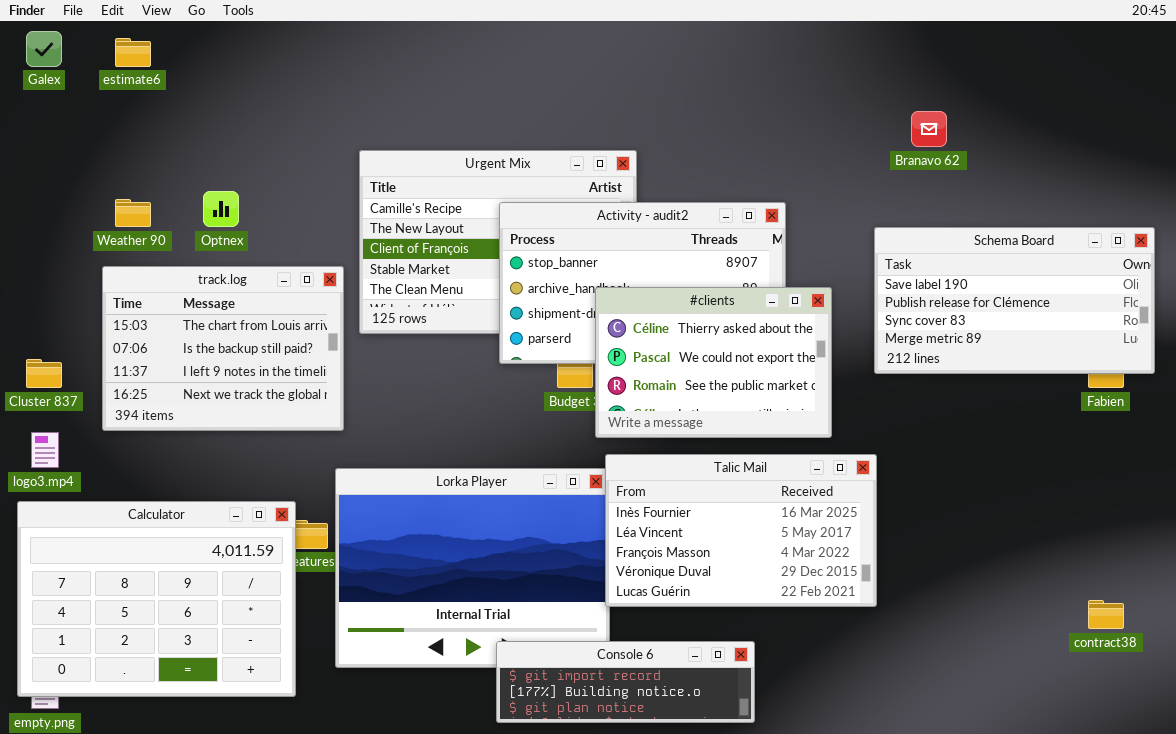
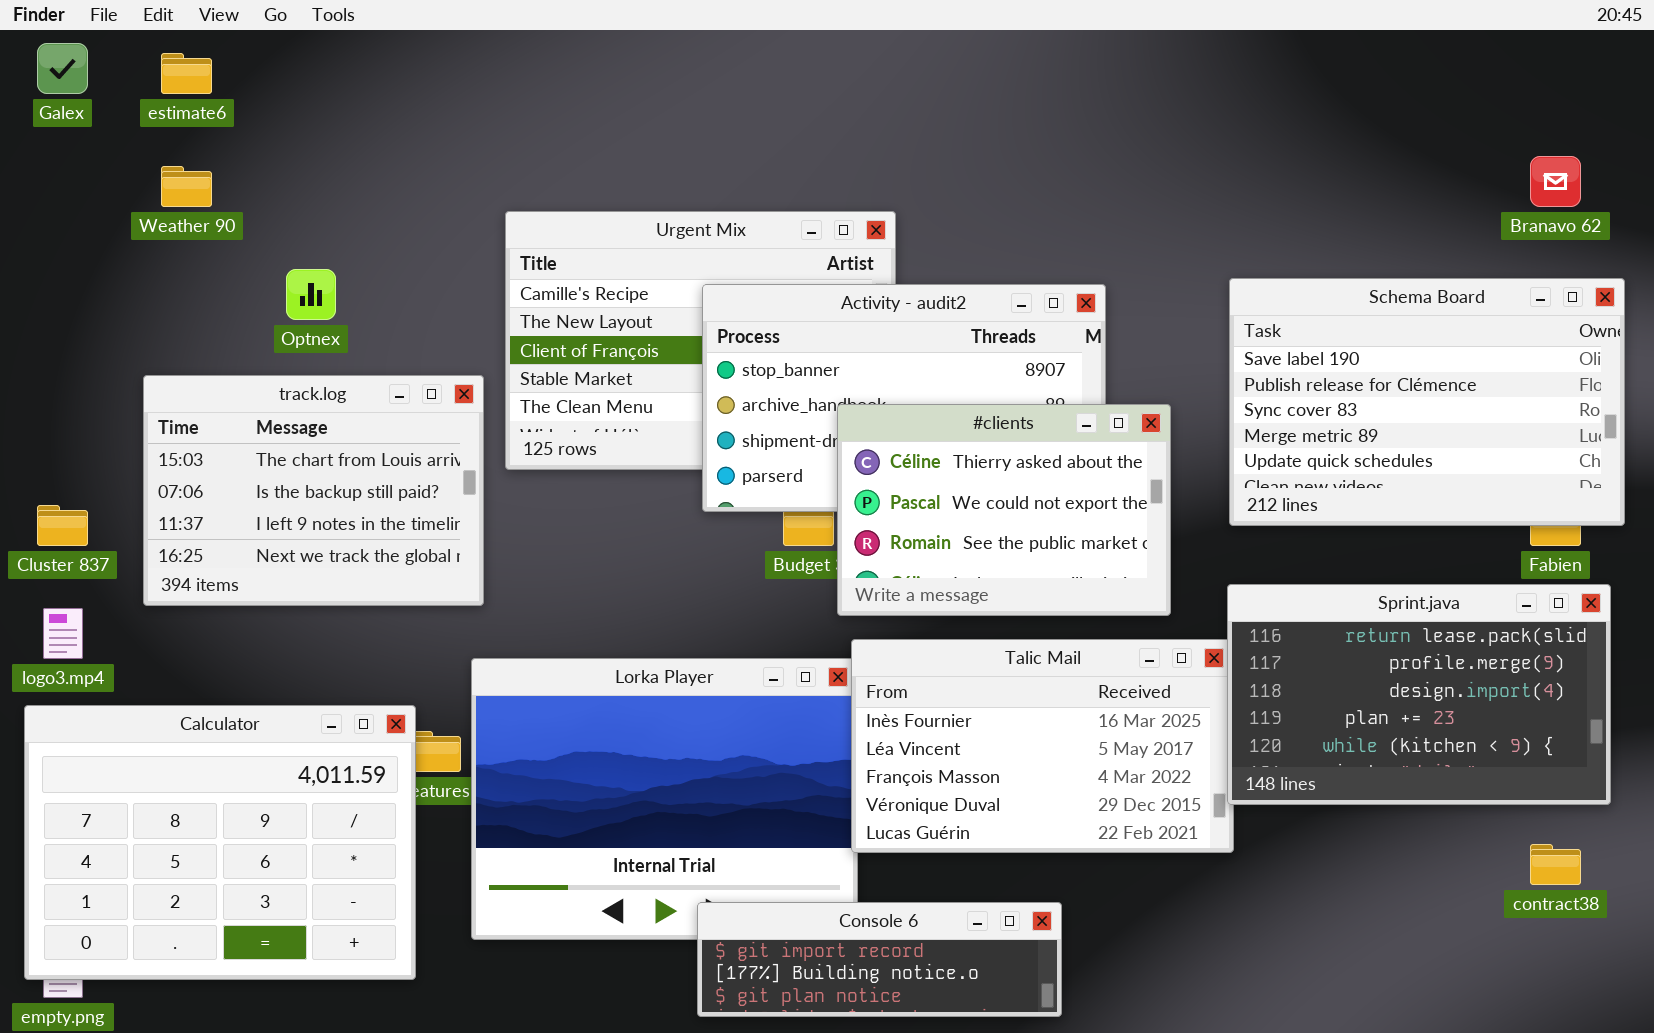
Branavo 62: [911,111,947,147] -> [1530,156,1581,207], moved
Weather 90: [115,199,151,227] -> [161,166,212,207], moved
Schema Board: [874,227,1155,374] -> [1229,278,1625,526], resized
Sprint.java: none -> [1227,584,1611,805], opened

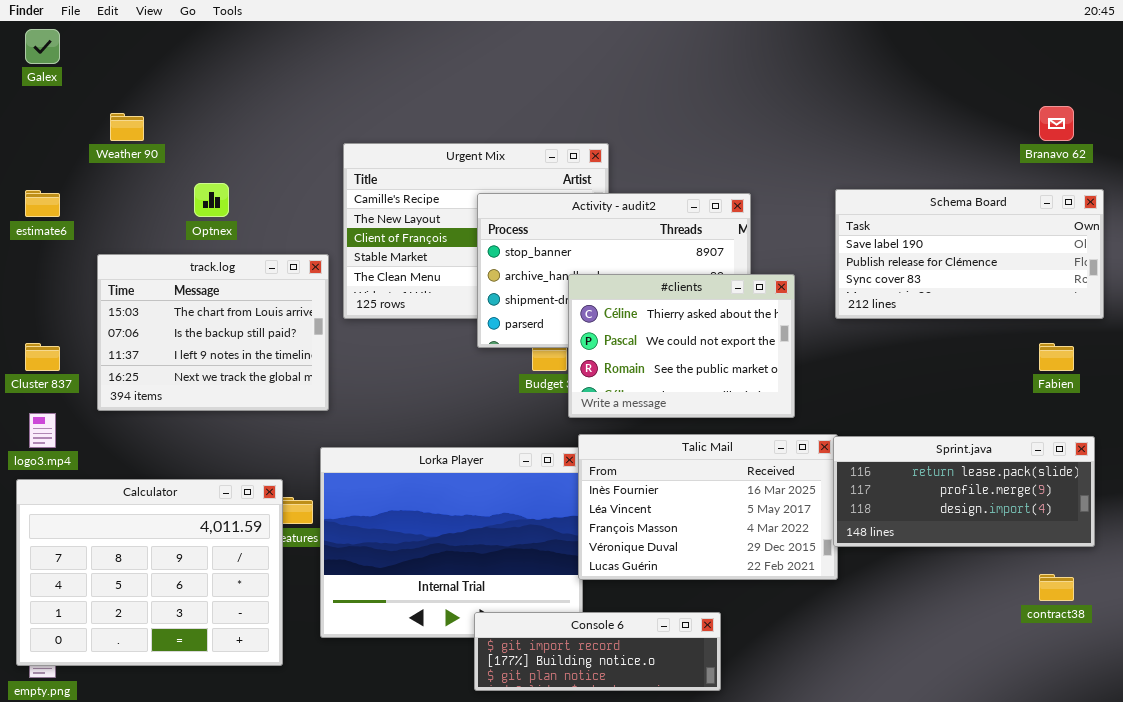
estimate6: [161,53,212,94] -> [25,190,60,217], moved
Schema Board: [1229,278,1625,526] -> [835,189,1104,319], resized
Sprint.java: [1227,584,1611,805] -> [833,436,1095,547], resized

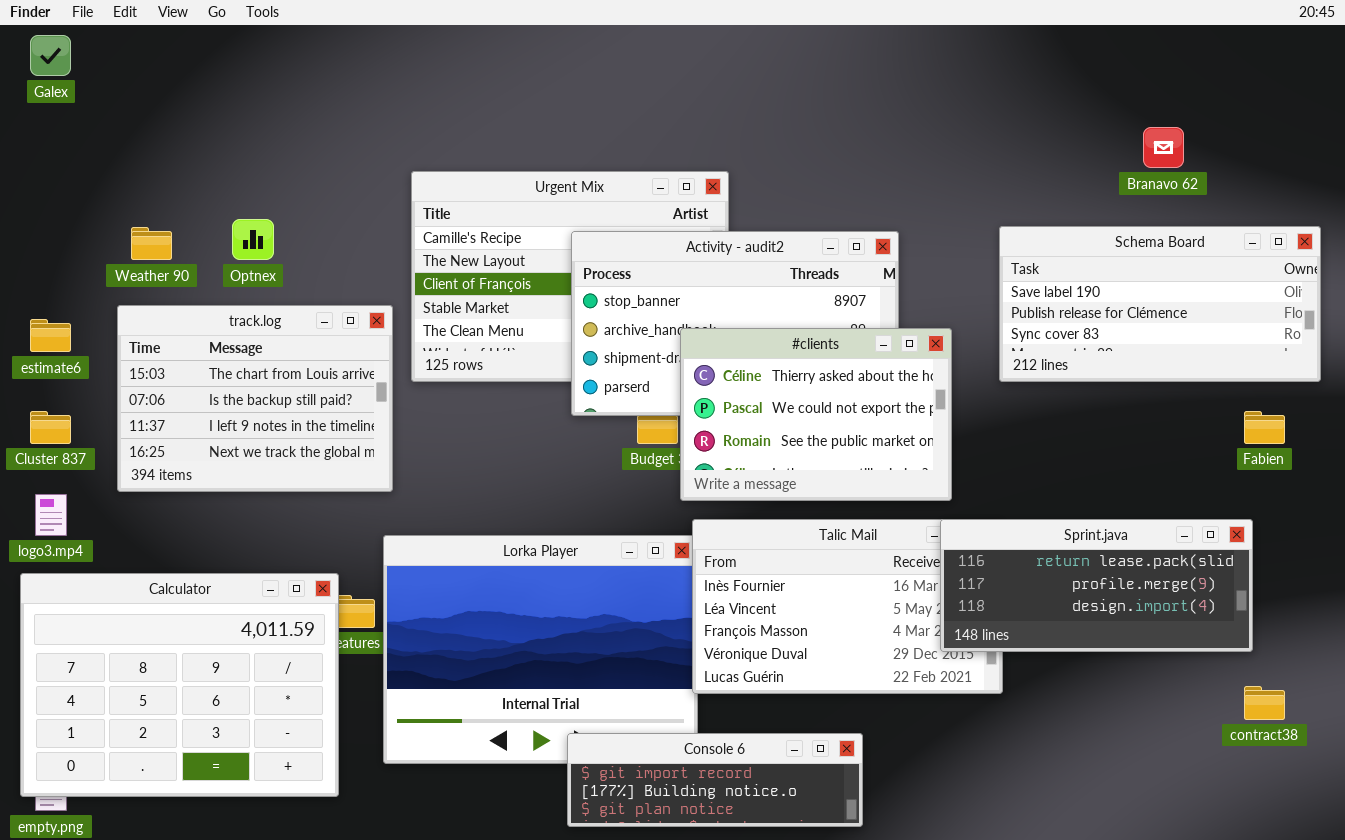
Branavo 62: [1039,106,1074,141] -> [1143,127,1184,168], moved
Weather 90: [110,113,144,141] -> [131,227,172,260], moved
estimate6: [25,190,60,217] -> [30,319,71,352], moved
Sprint.java: [833,436,1095,547] -> [940,519,1253,652], moved

